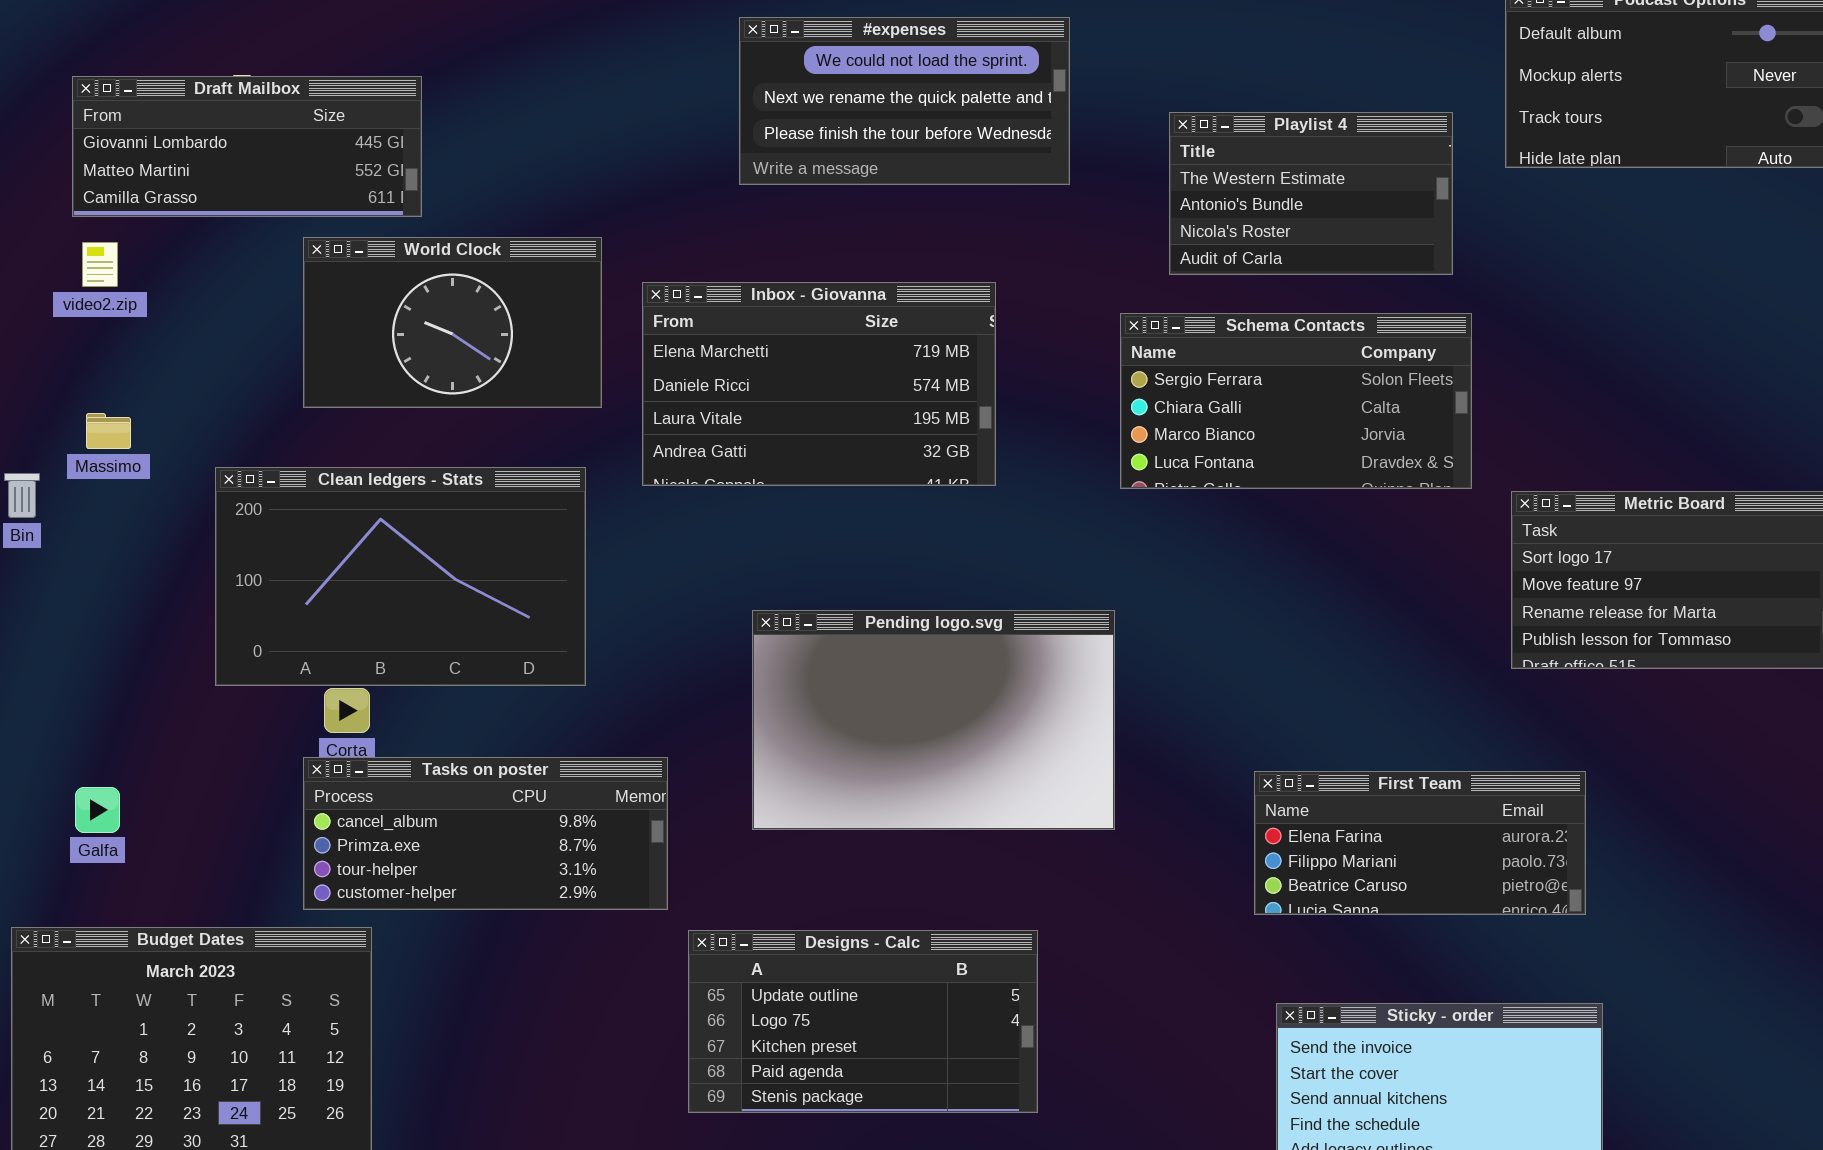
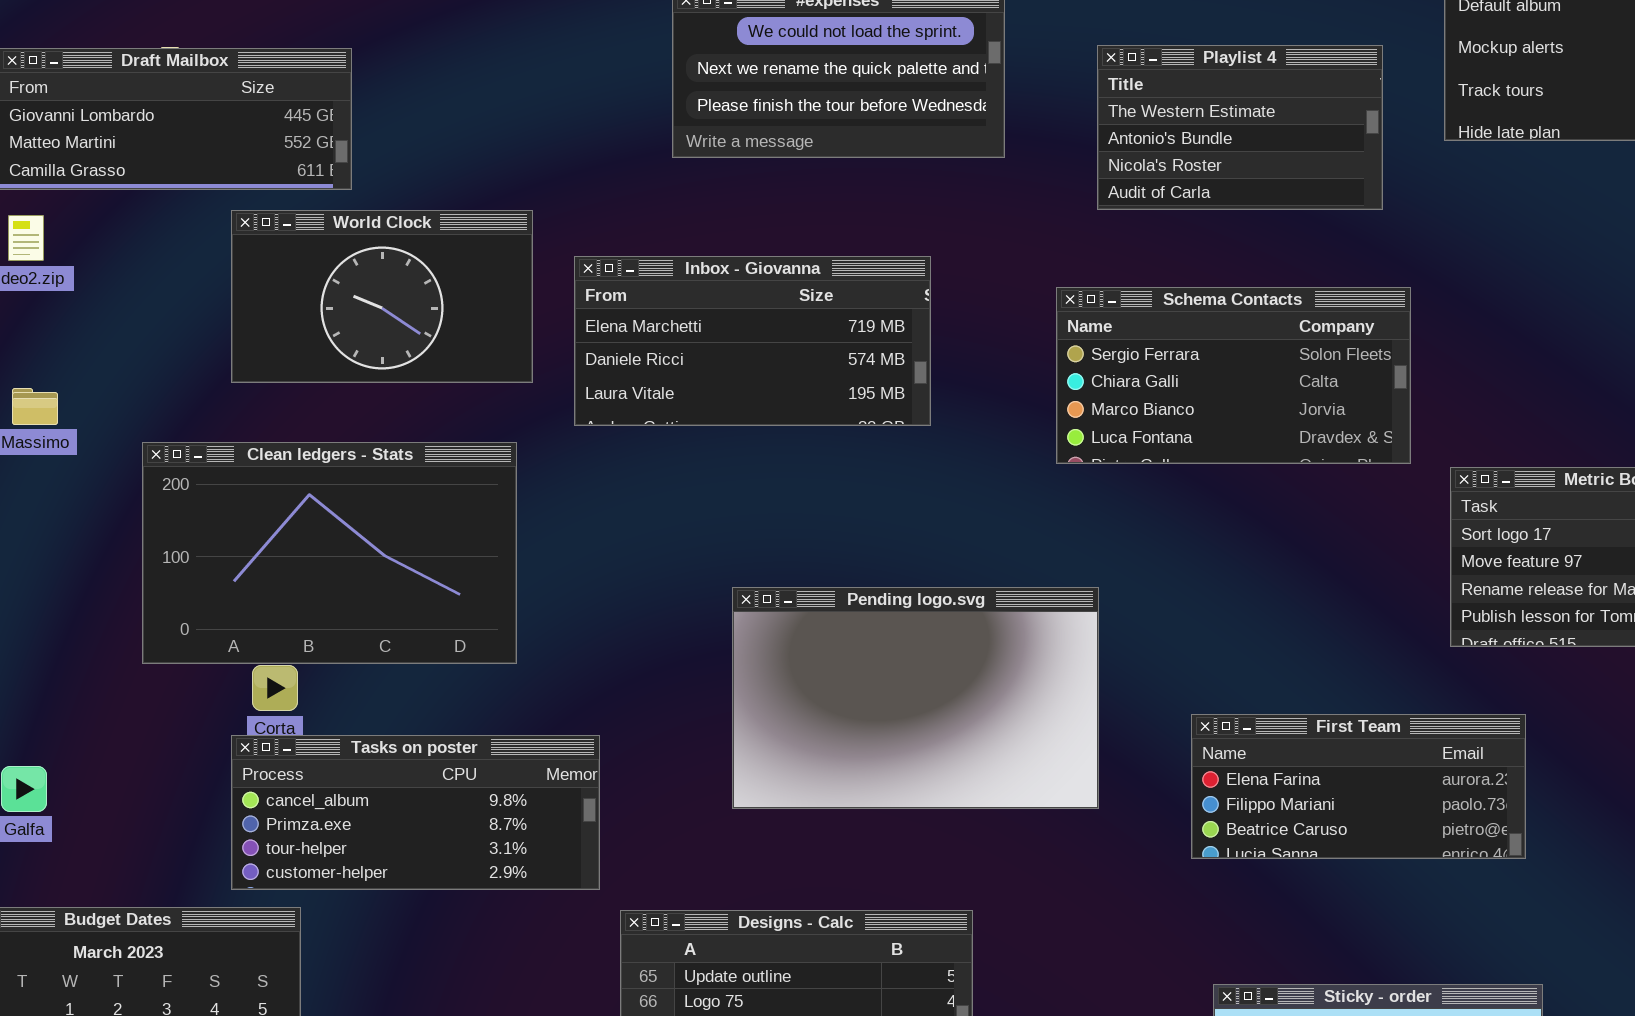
Playlist 4: [1169,112,1453,275] -> [1097,45,1383,210], moved
Inbox - Giovanna: [642,282,996,486] -> [574,256,931,426], resized
Pending logo.svg: [752,610,1115,830] -> [732,587,1099,809], moved
First Team: [1254,771,1586,915] -> [1191,714,1526,859], moved

